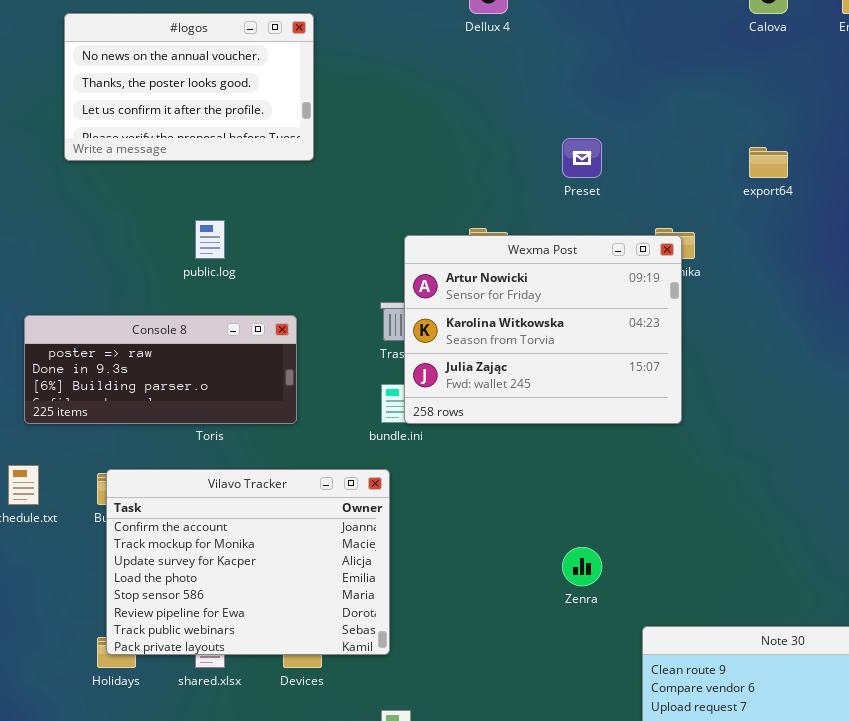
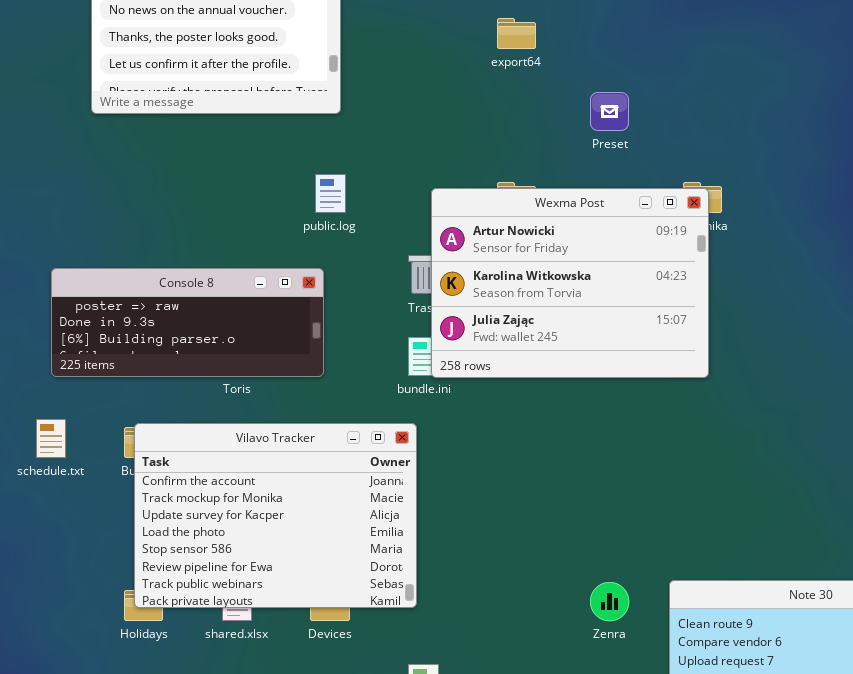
export64: [749,147,788,178] -> [497,18,536,49], moved
public.log: [195,220,225,259] -> [315,174,346,213], moved
Zenra: [562,547,602,586] -> [590,582,629,621], moved

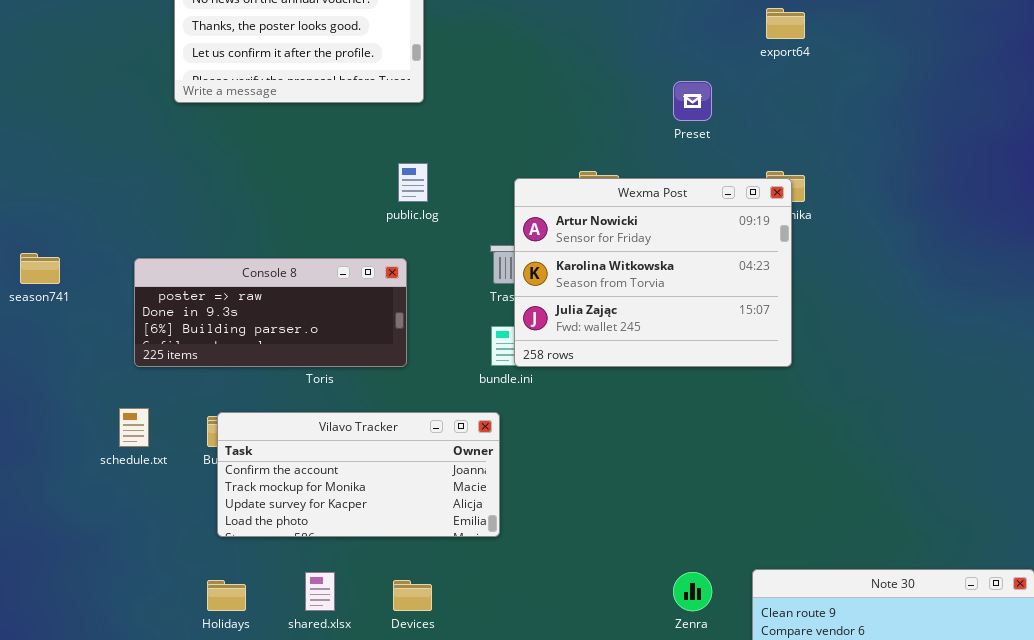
export64: [497,18,536,49] -> [766,8,805,39], moved
Vilavo Tracker: [134,423,417,608] -> [217,412,500,537], resized

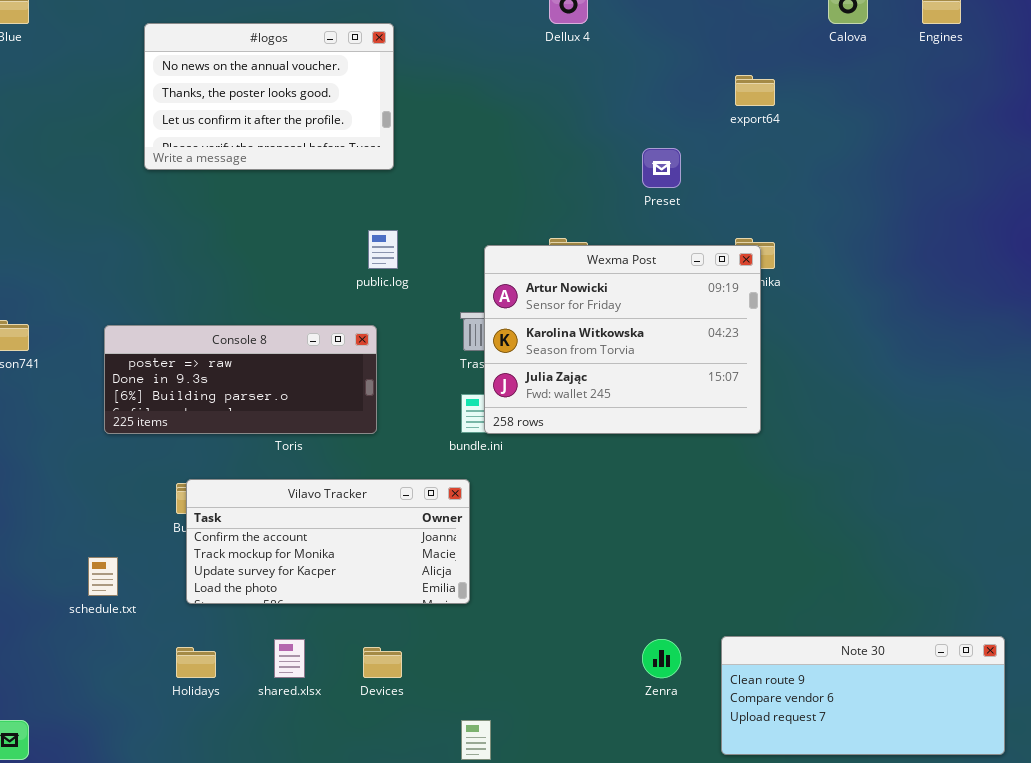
schedule.txt: [119,408,149,447] -> [88,557,118,596], moved

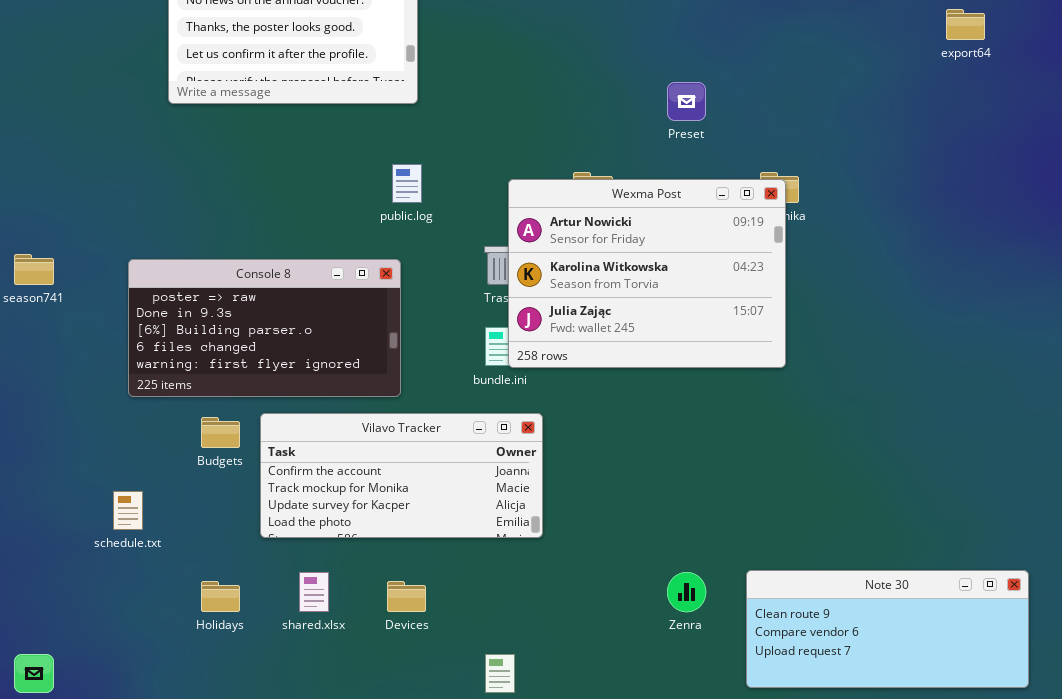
export64: [735,75,775,106] -> [946,9,985,40], moved
Console 8: [104,325,377,434] -> [128,259,401,397], resized
Vilavo Tracker: [186,479,470,604] -> [260,413,543,538], moved

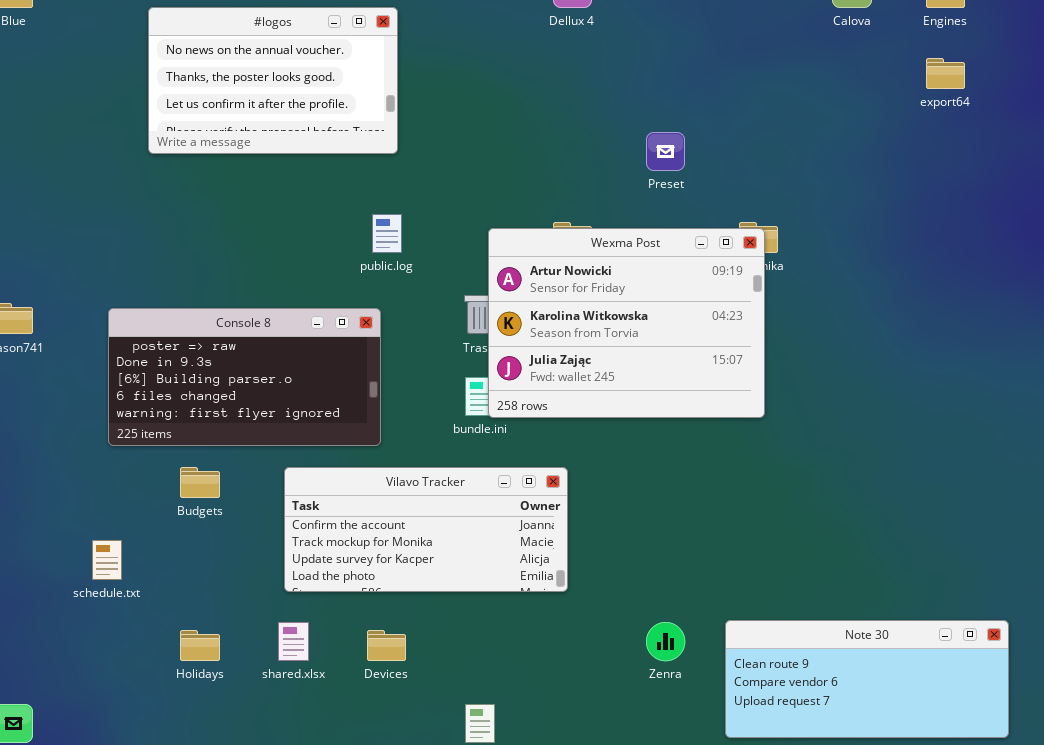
Vilavo Tracker: [260,413,543,538] -> [284,467,568,592], moved

